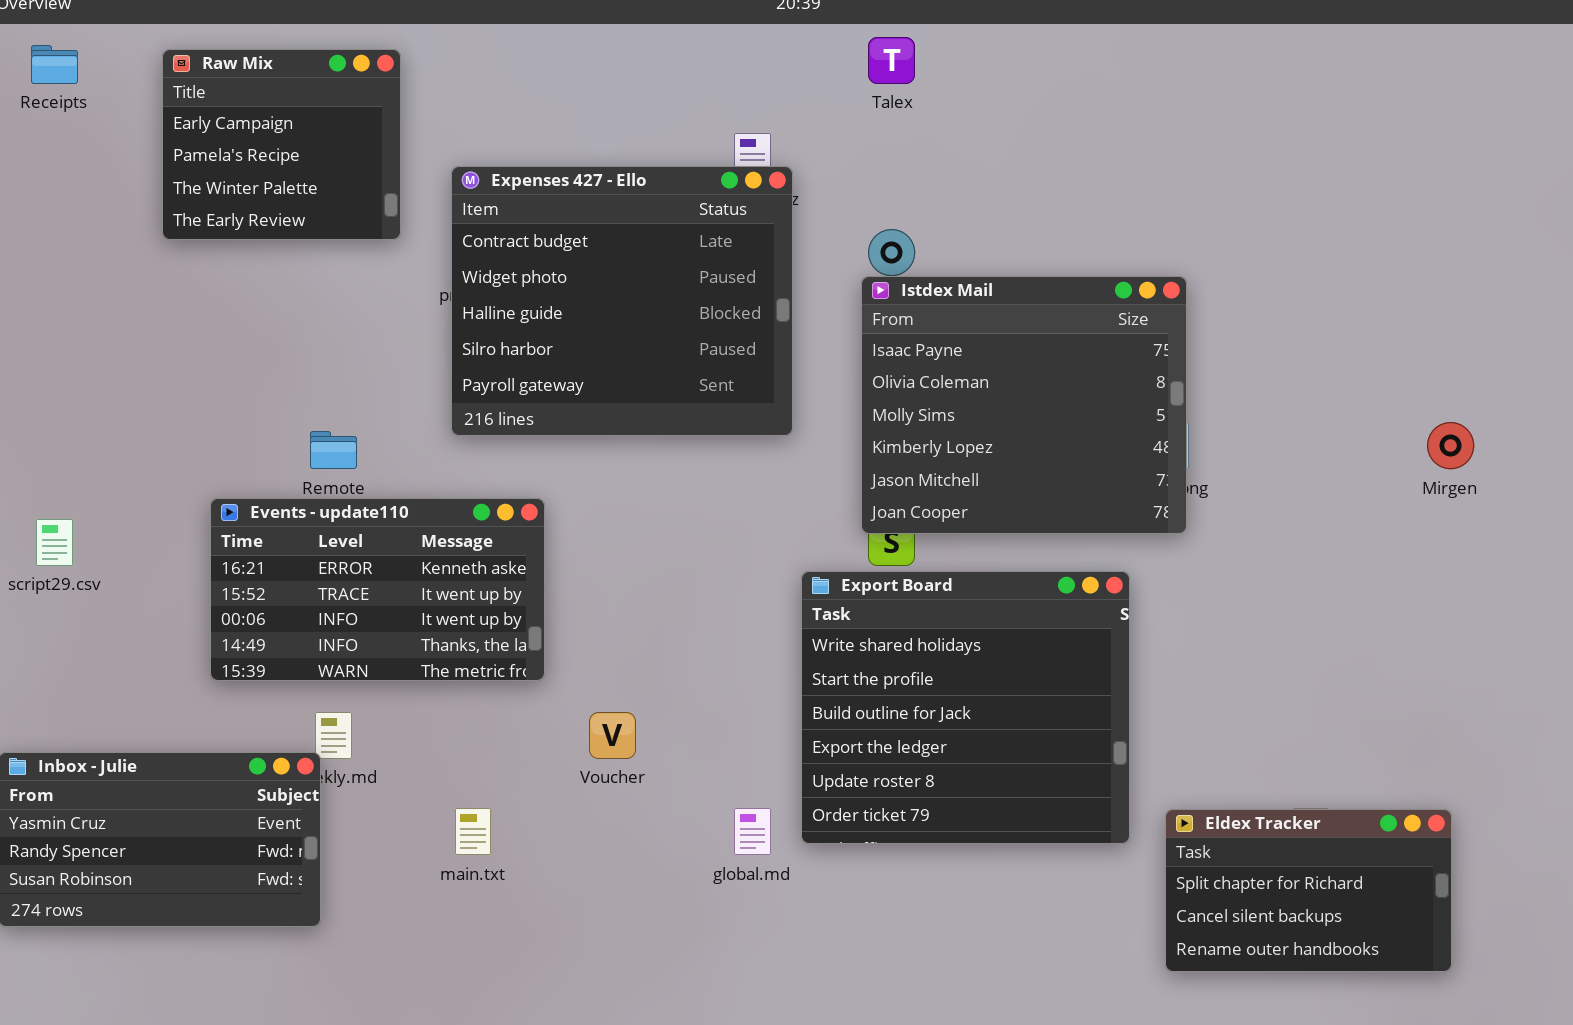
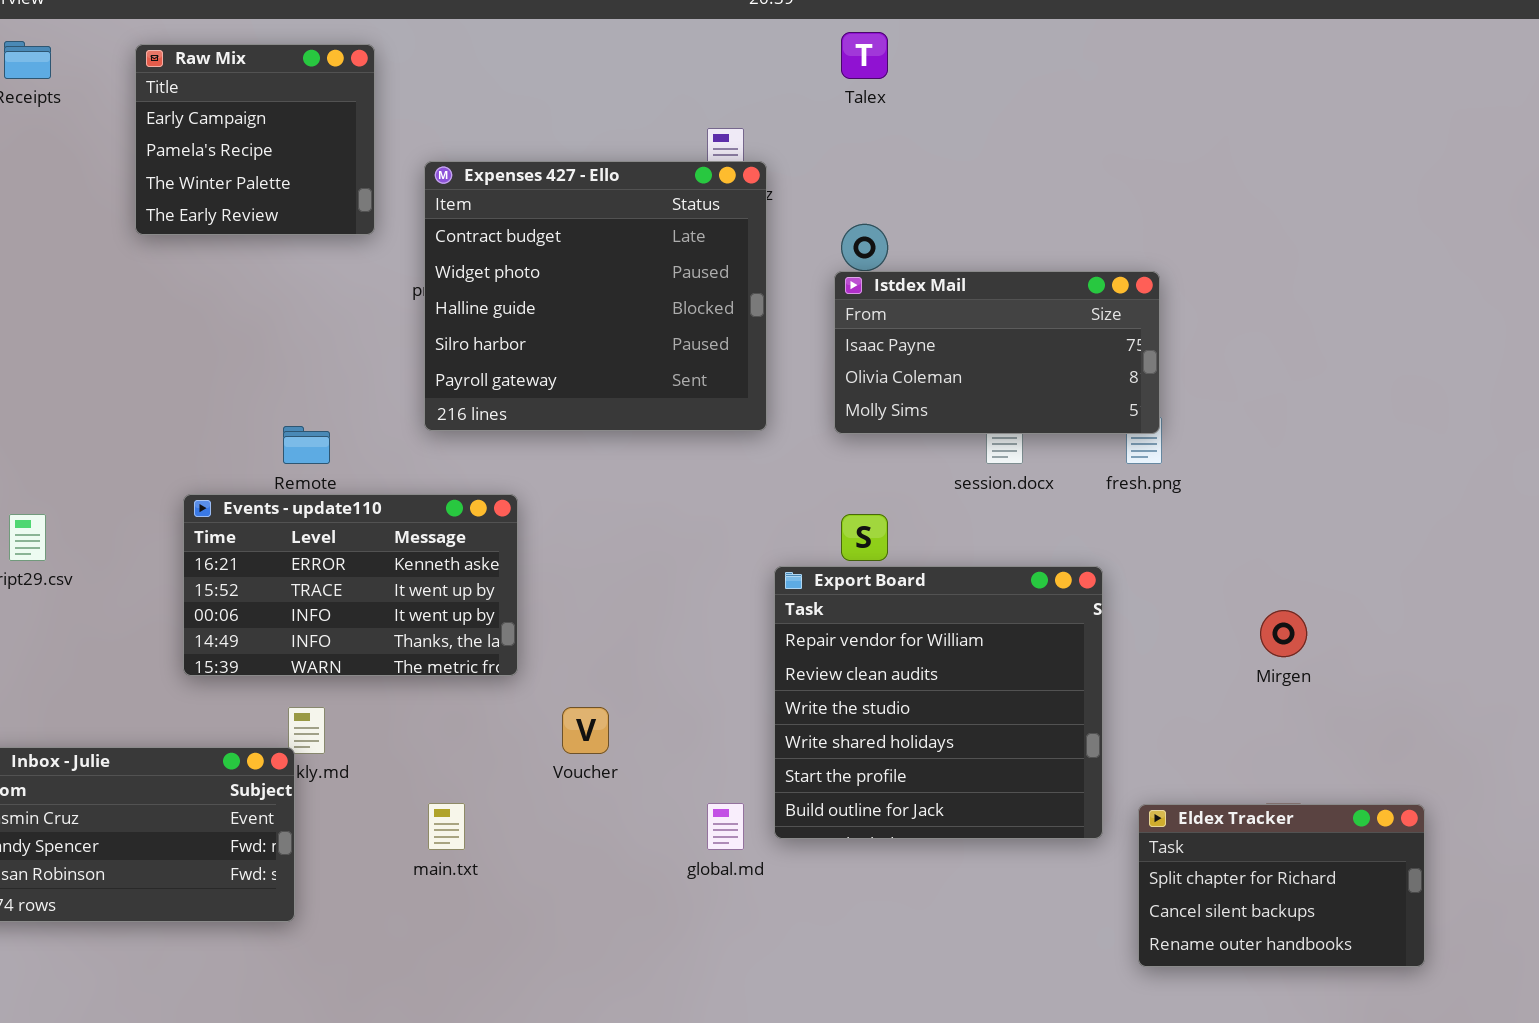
Istdex Mail: [861,276,1187,534] -> [834,271,1160,434], resized
Mirgen: [1427,422,1474,469] -> [1260,610,1307,657], moved
Export Board: [801,571,1130,844] -> [774,566,1103,839], scrolled up 3 rows

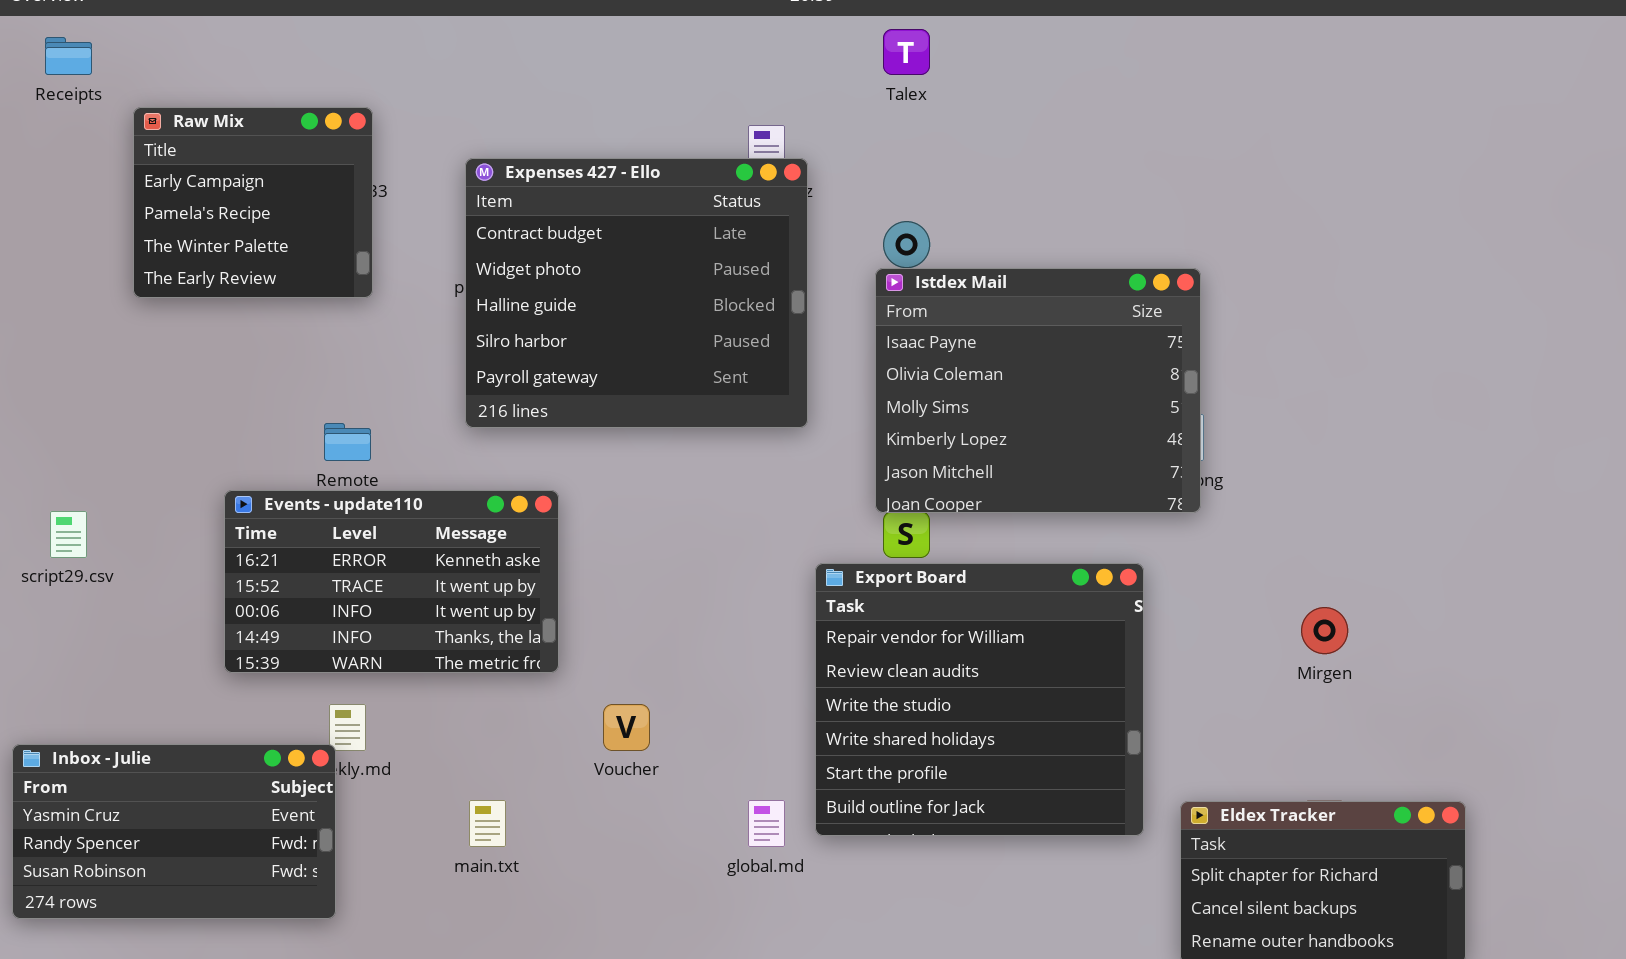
Raw Mix: [135,44,375,235] -> [133,107,373,298], moved
Istdex Mail: [834,271,1160,434] -> [875,268,1201,513], resized

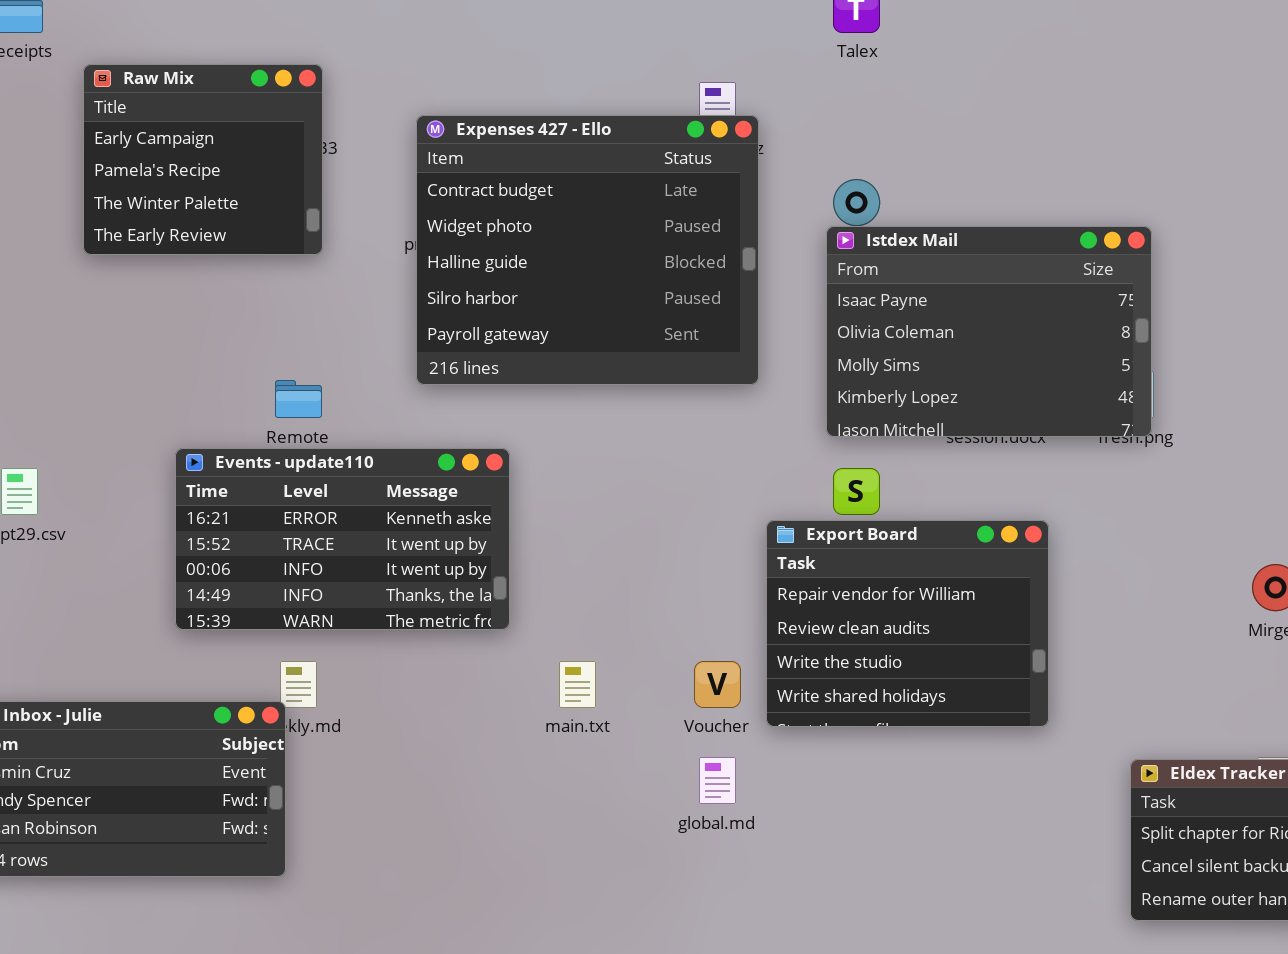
Istdex Mail: [875,268,1201,513] -> [826,226,1152,437], resized
Export Board: [815,563,1144,836] -> [766,520,1049,727], resized
Voucher: [603,704,650,751] -> [694,661,741,708], moved
main.txt: [469,800,506,847] -> [559,661,596,708], moved

